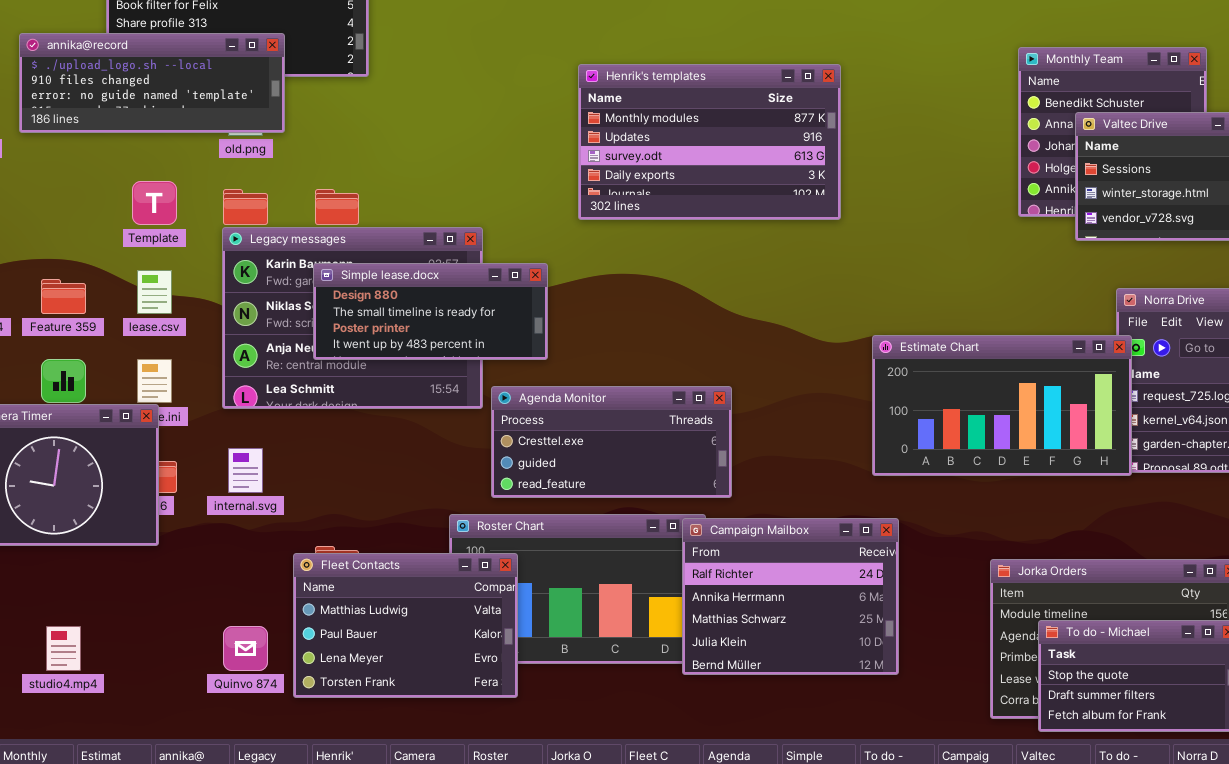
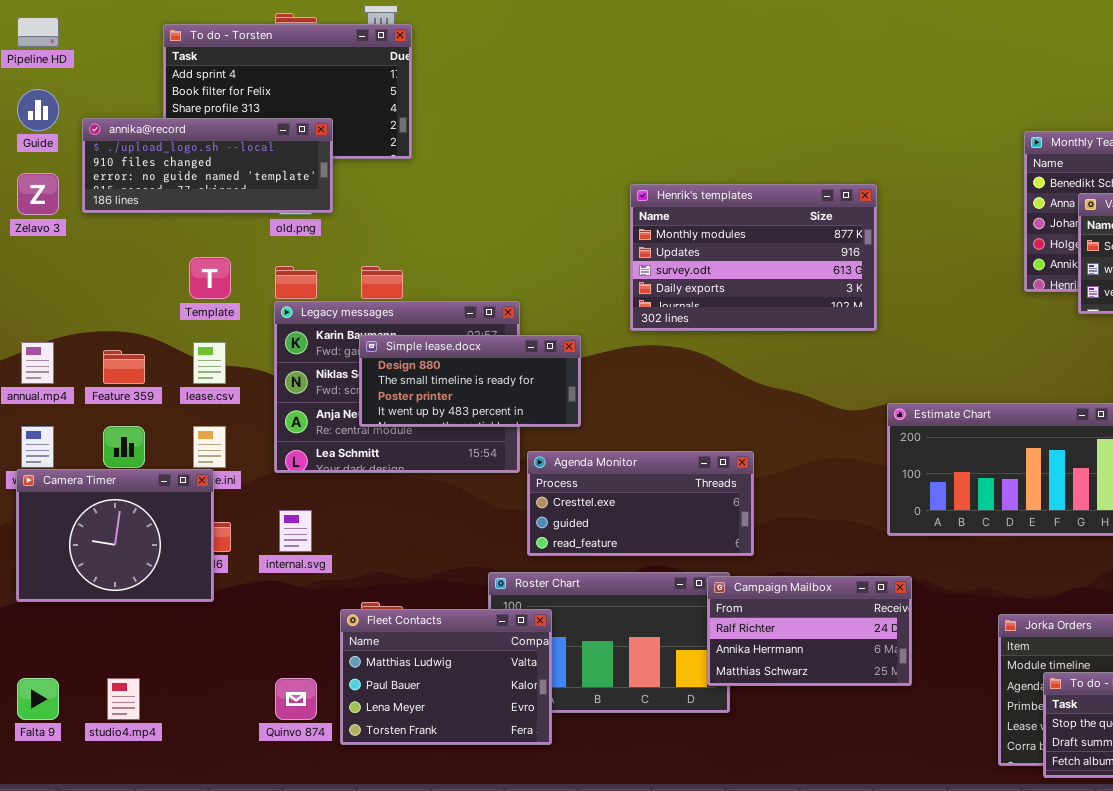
Henrik's templates: [578,64,841,220] -> [630,184,877,331], moved
Campaign Mailbox: [682,518,899,675] -> [707,576,912,686], resized

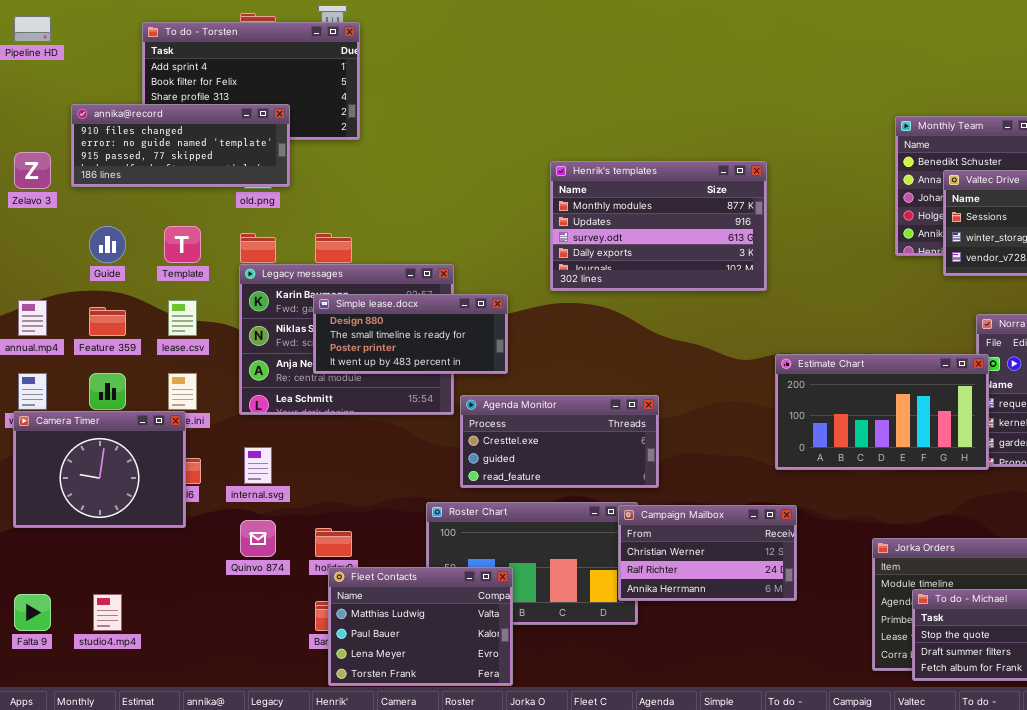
Guide: [17,89,59,131] -> [89,226,126,263], moved
annika@record: [82,118,333,213] -> [71,104,290,187], scrolled down 1 row
Campaign Mailbox: [707,576,912,686] -> [618,505,797,601], scrolled up 1 row
Fleet Contacts: [340,609,552,745] -> [328,567,513,686], moved
Quinvo 874: [275,678,317,720] -> [240,520,276,557], moved

